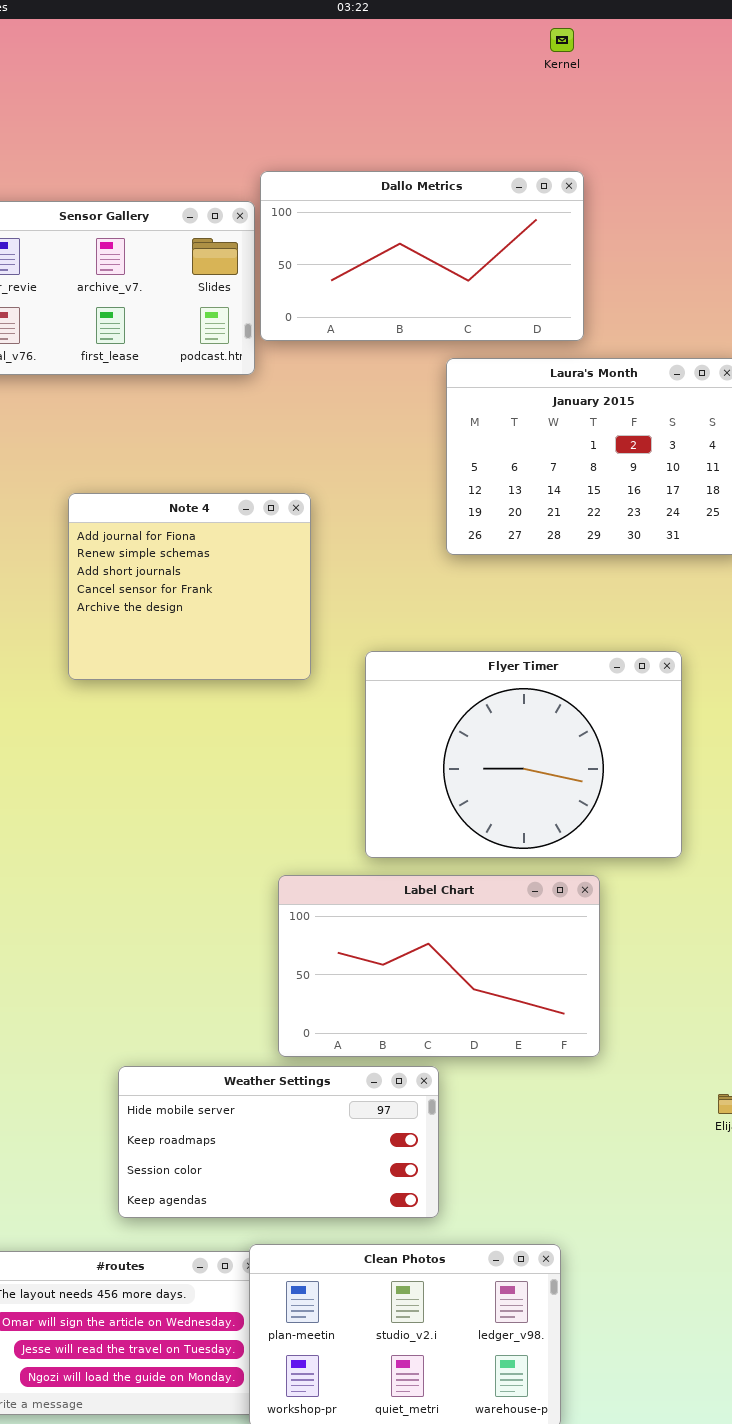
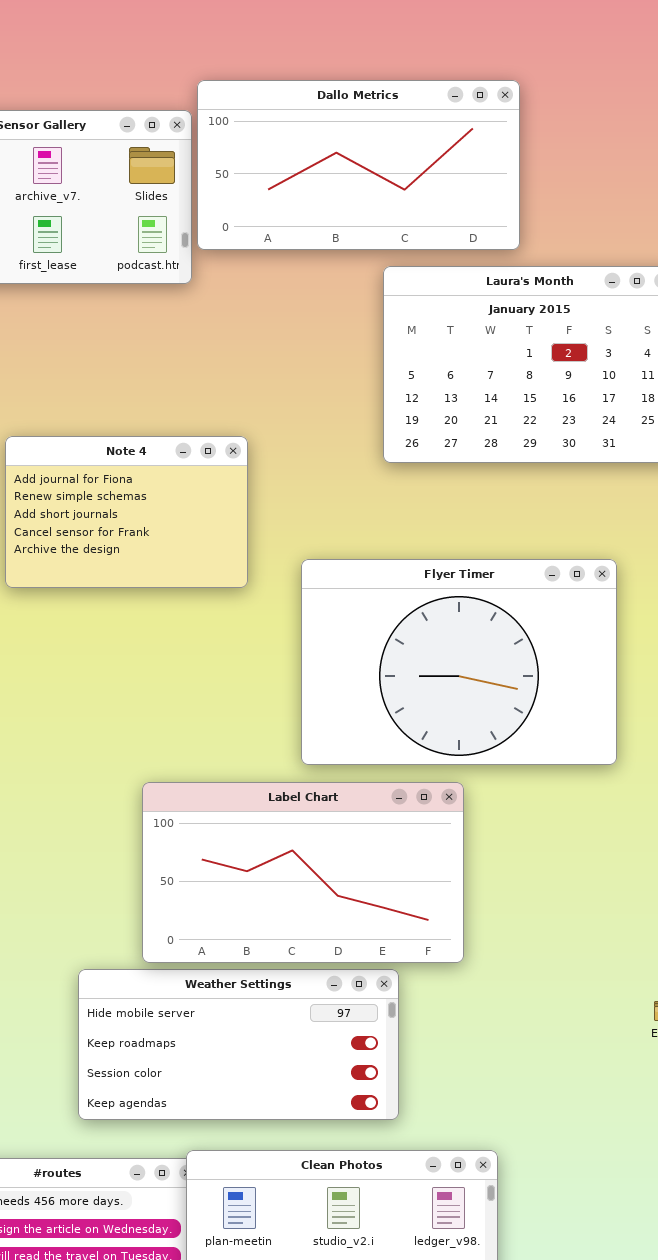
Note 4: [68,493,311,680] -> [5,436,248,588], resized
Label Chart: [278,875,600,1057] -> [142,782,464,963], moved
Weather Settings: [118,1066,439,1218] -> [78,969,399,1120], moved

